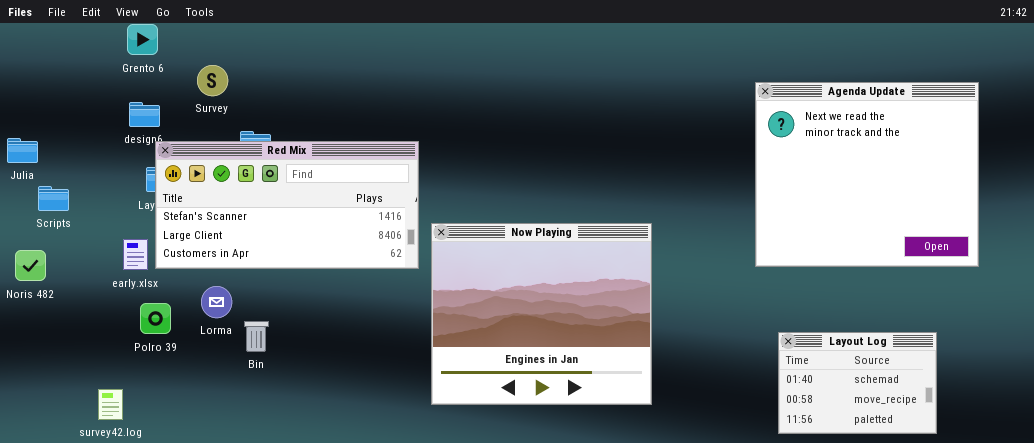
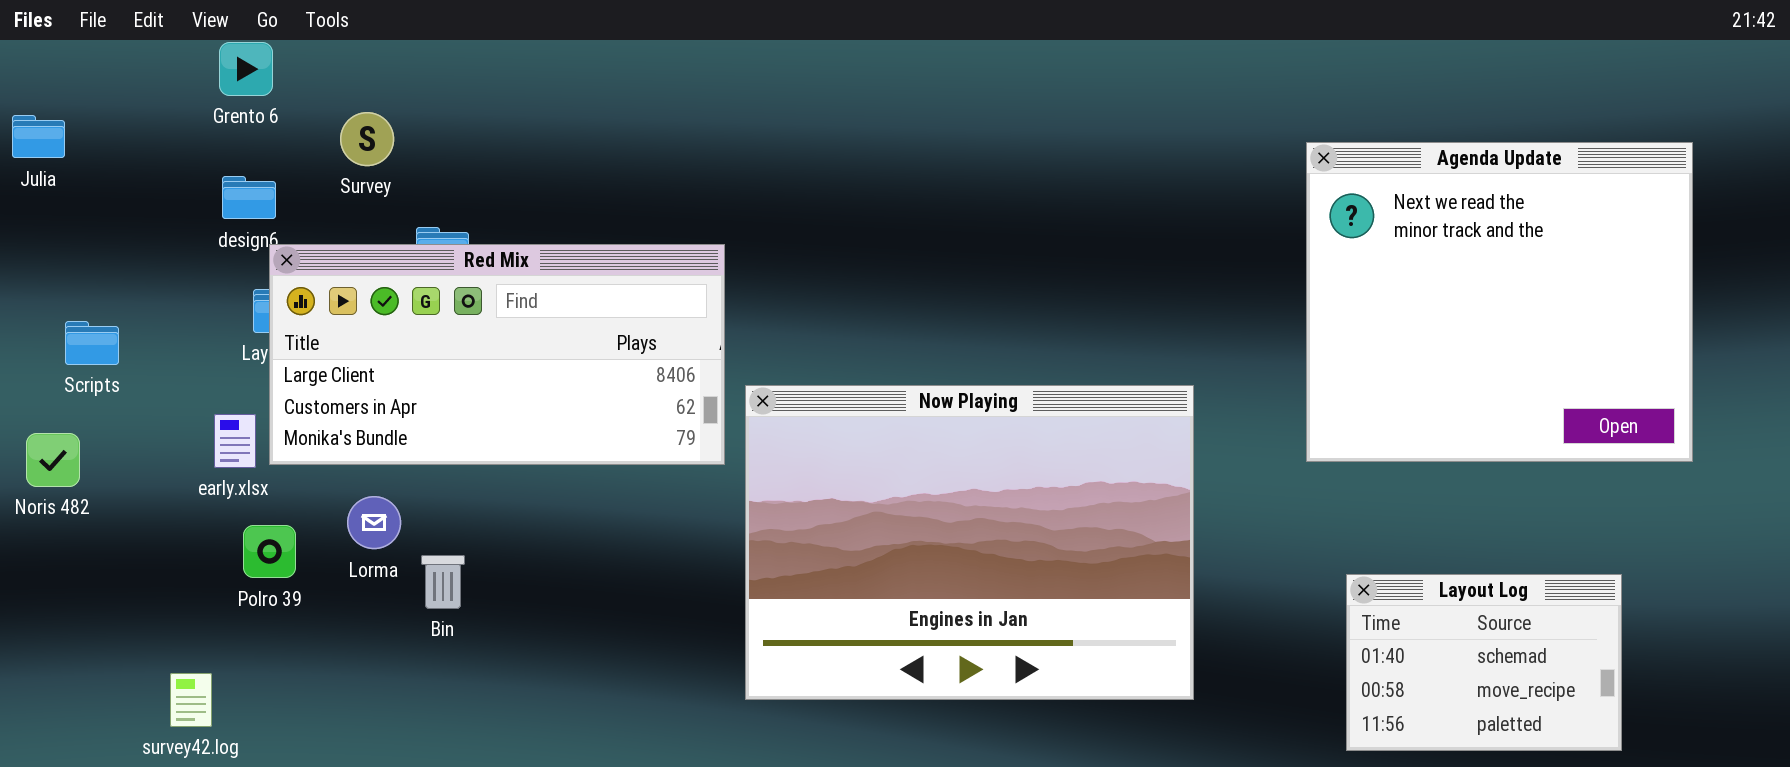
Julia: [7,138,38,163] -> [12,115,65,158], moved
Red Mix: [155,141,419,269] -> [269,244,725,465], scrolled down 1 row
Now Playing: [431,223,652,405] -> [745,385,1194,700], resized

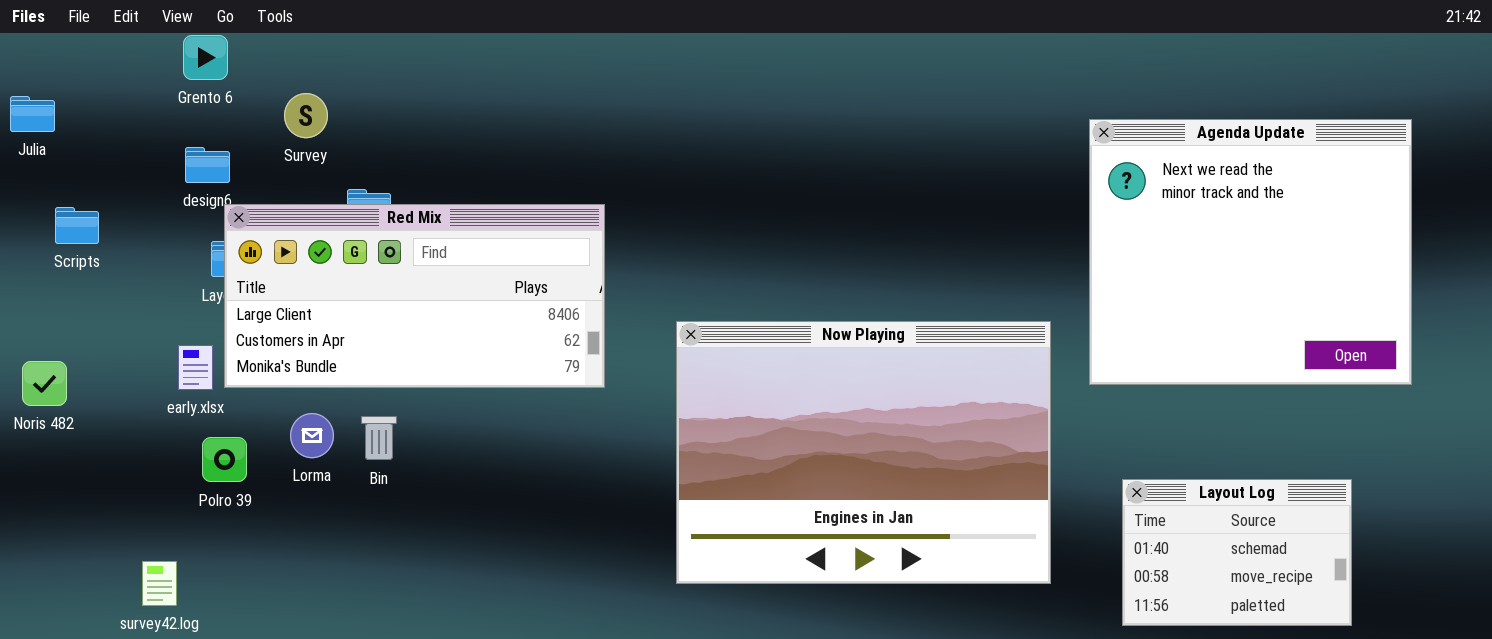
Scripts: [65,321,119,365] -> [55,207,99,244], moved
Now Playing: [745,385,1194,700] -> [676,321,1051,584], moved
Bin: [421,555,465,609] -> [361,416,397,460], moved

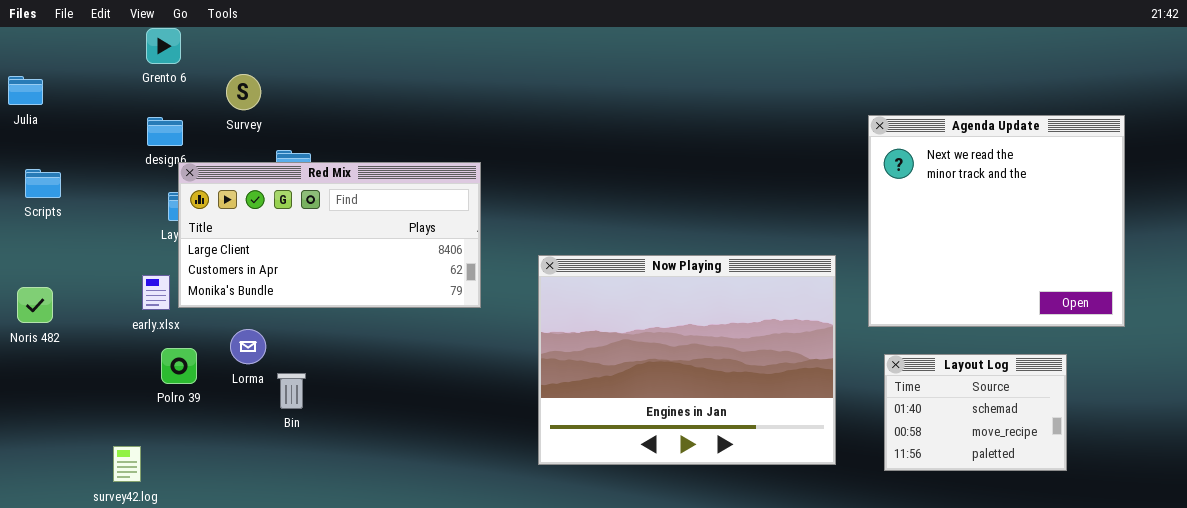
Agenda Update: [1089,119,1412,385] -> [868,115,1125,327], moved
Scripts: [55,207,99,244] -> [25,169,61,198], moved
Bin: [361,416,397,460] -> [277,373,306,409], moved
Layout Log: [1122,479,1352,626] -> [884,354,1067,471], moved

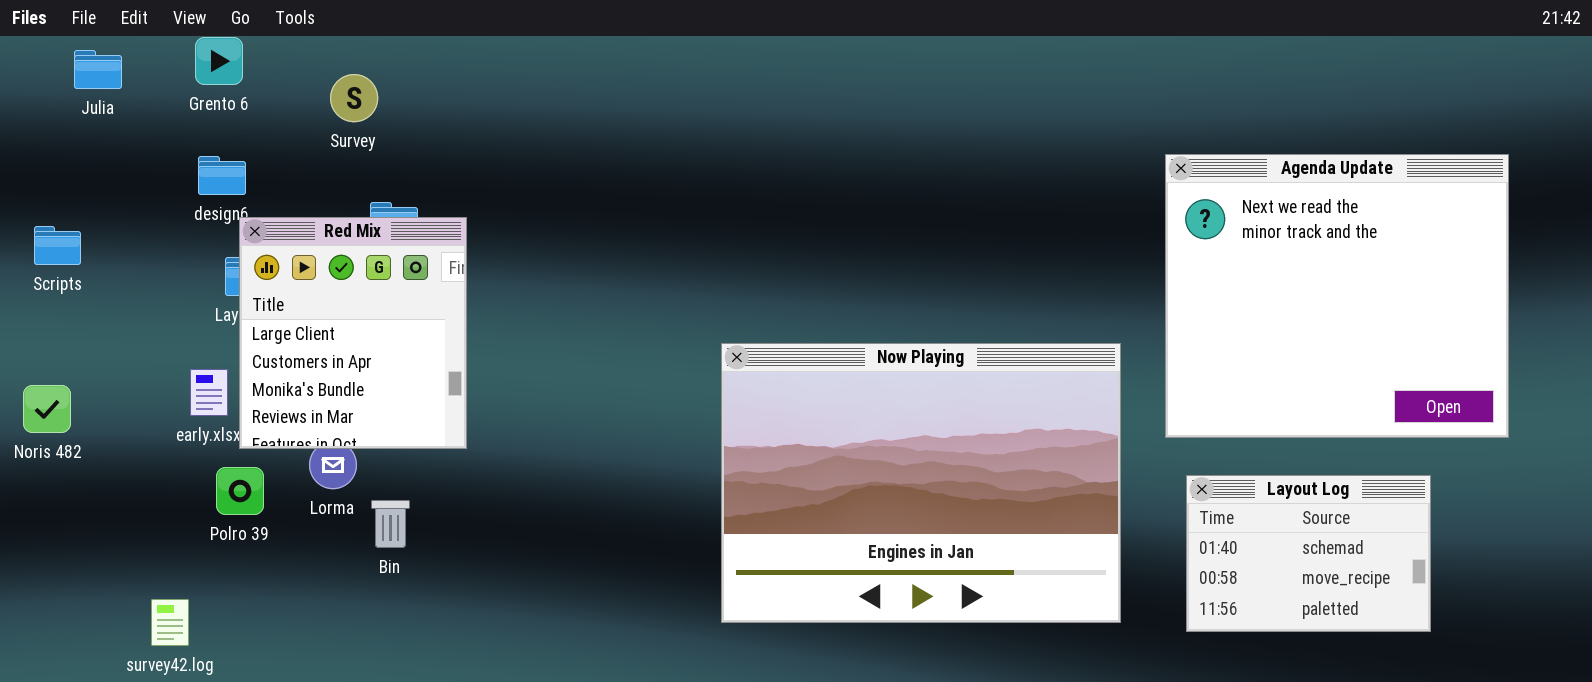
Survey: [226,74,261,110] -> [330,74,378,122], moved
Julia: [8,76,43,105] -> [74,50,122,89], moved
Red Mix: [178,162,481,308] -> [239,217,467,449], resized

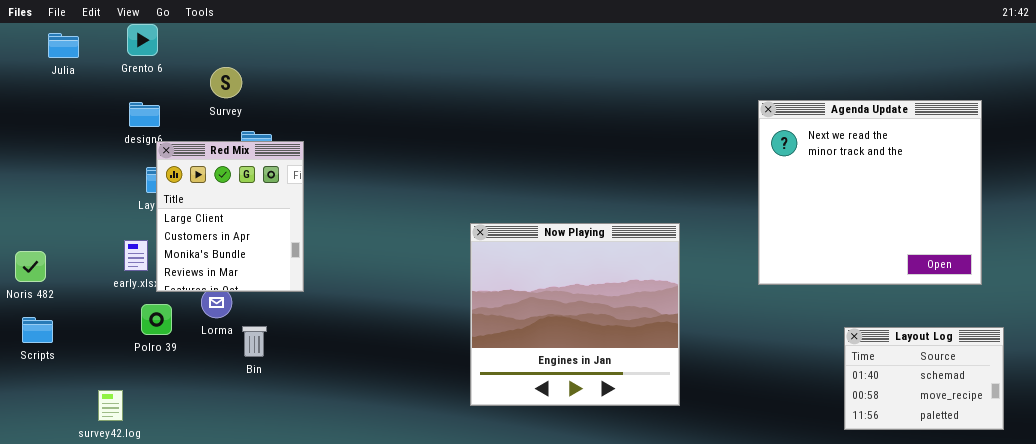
Survey: [330,74,378,122] -> [210,67,242,98], moved
Scripts: [34,226,81,265] -> [22,317,53,343], moved
Now Playing: [721,343,1121,623] -> [470,223,680,406], resized
Layout Log: [1186,475,1431,632] -> [844,327,1004,430], moved

